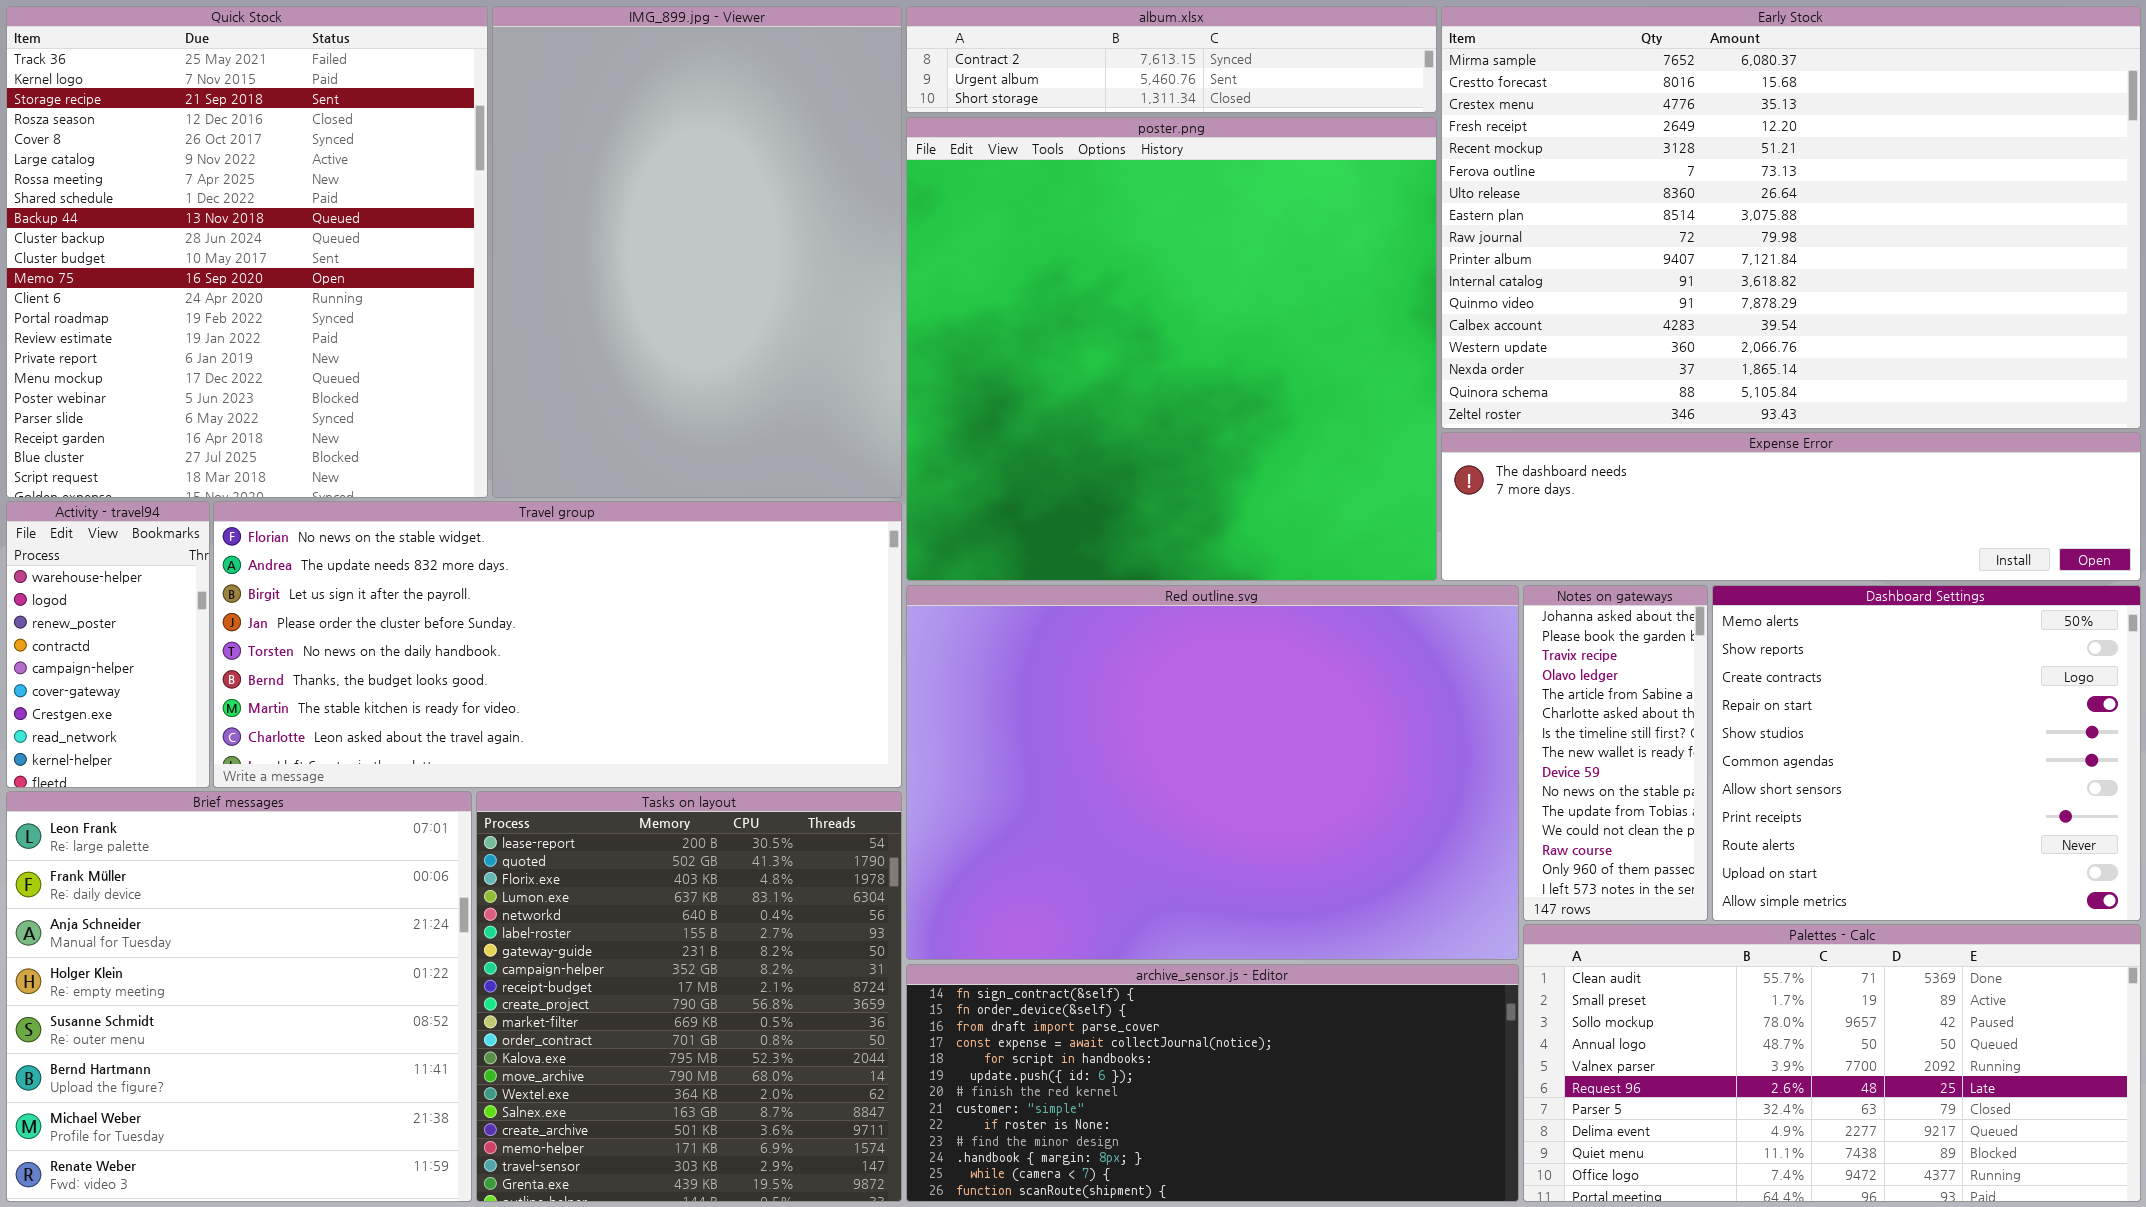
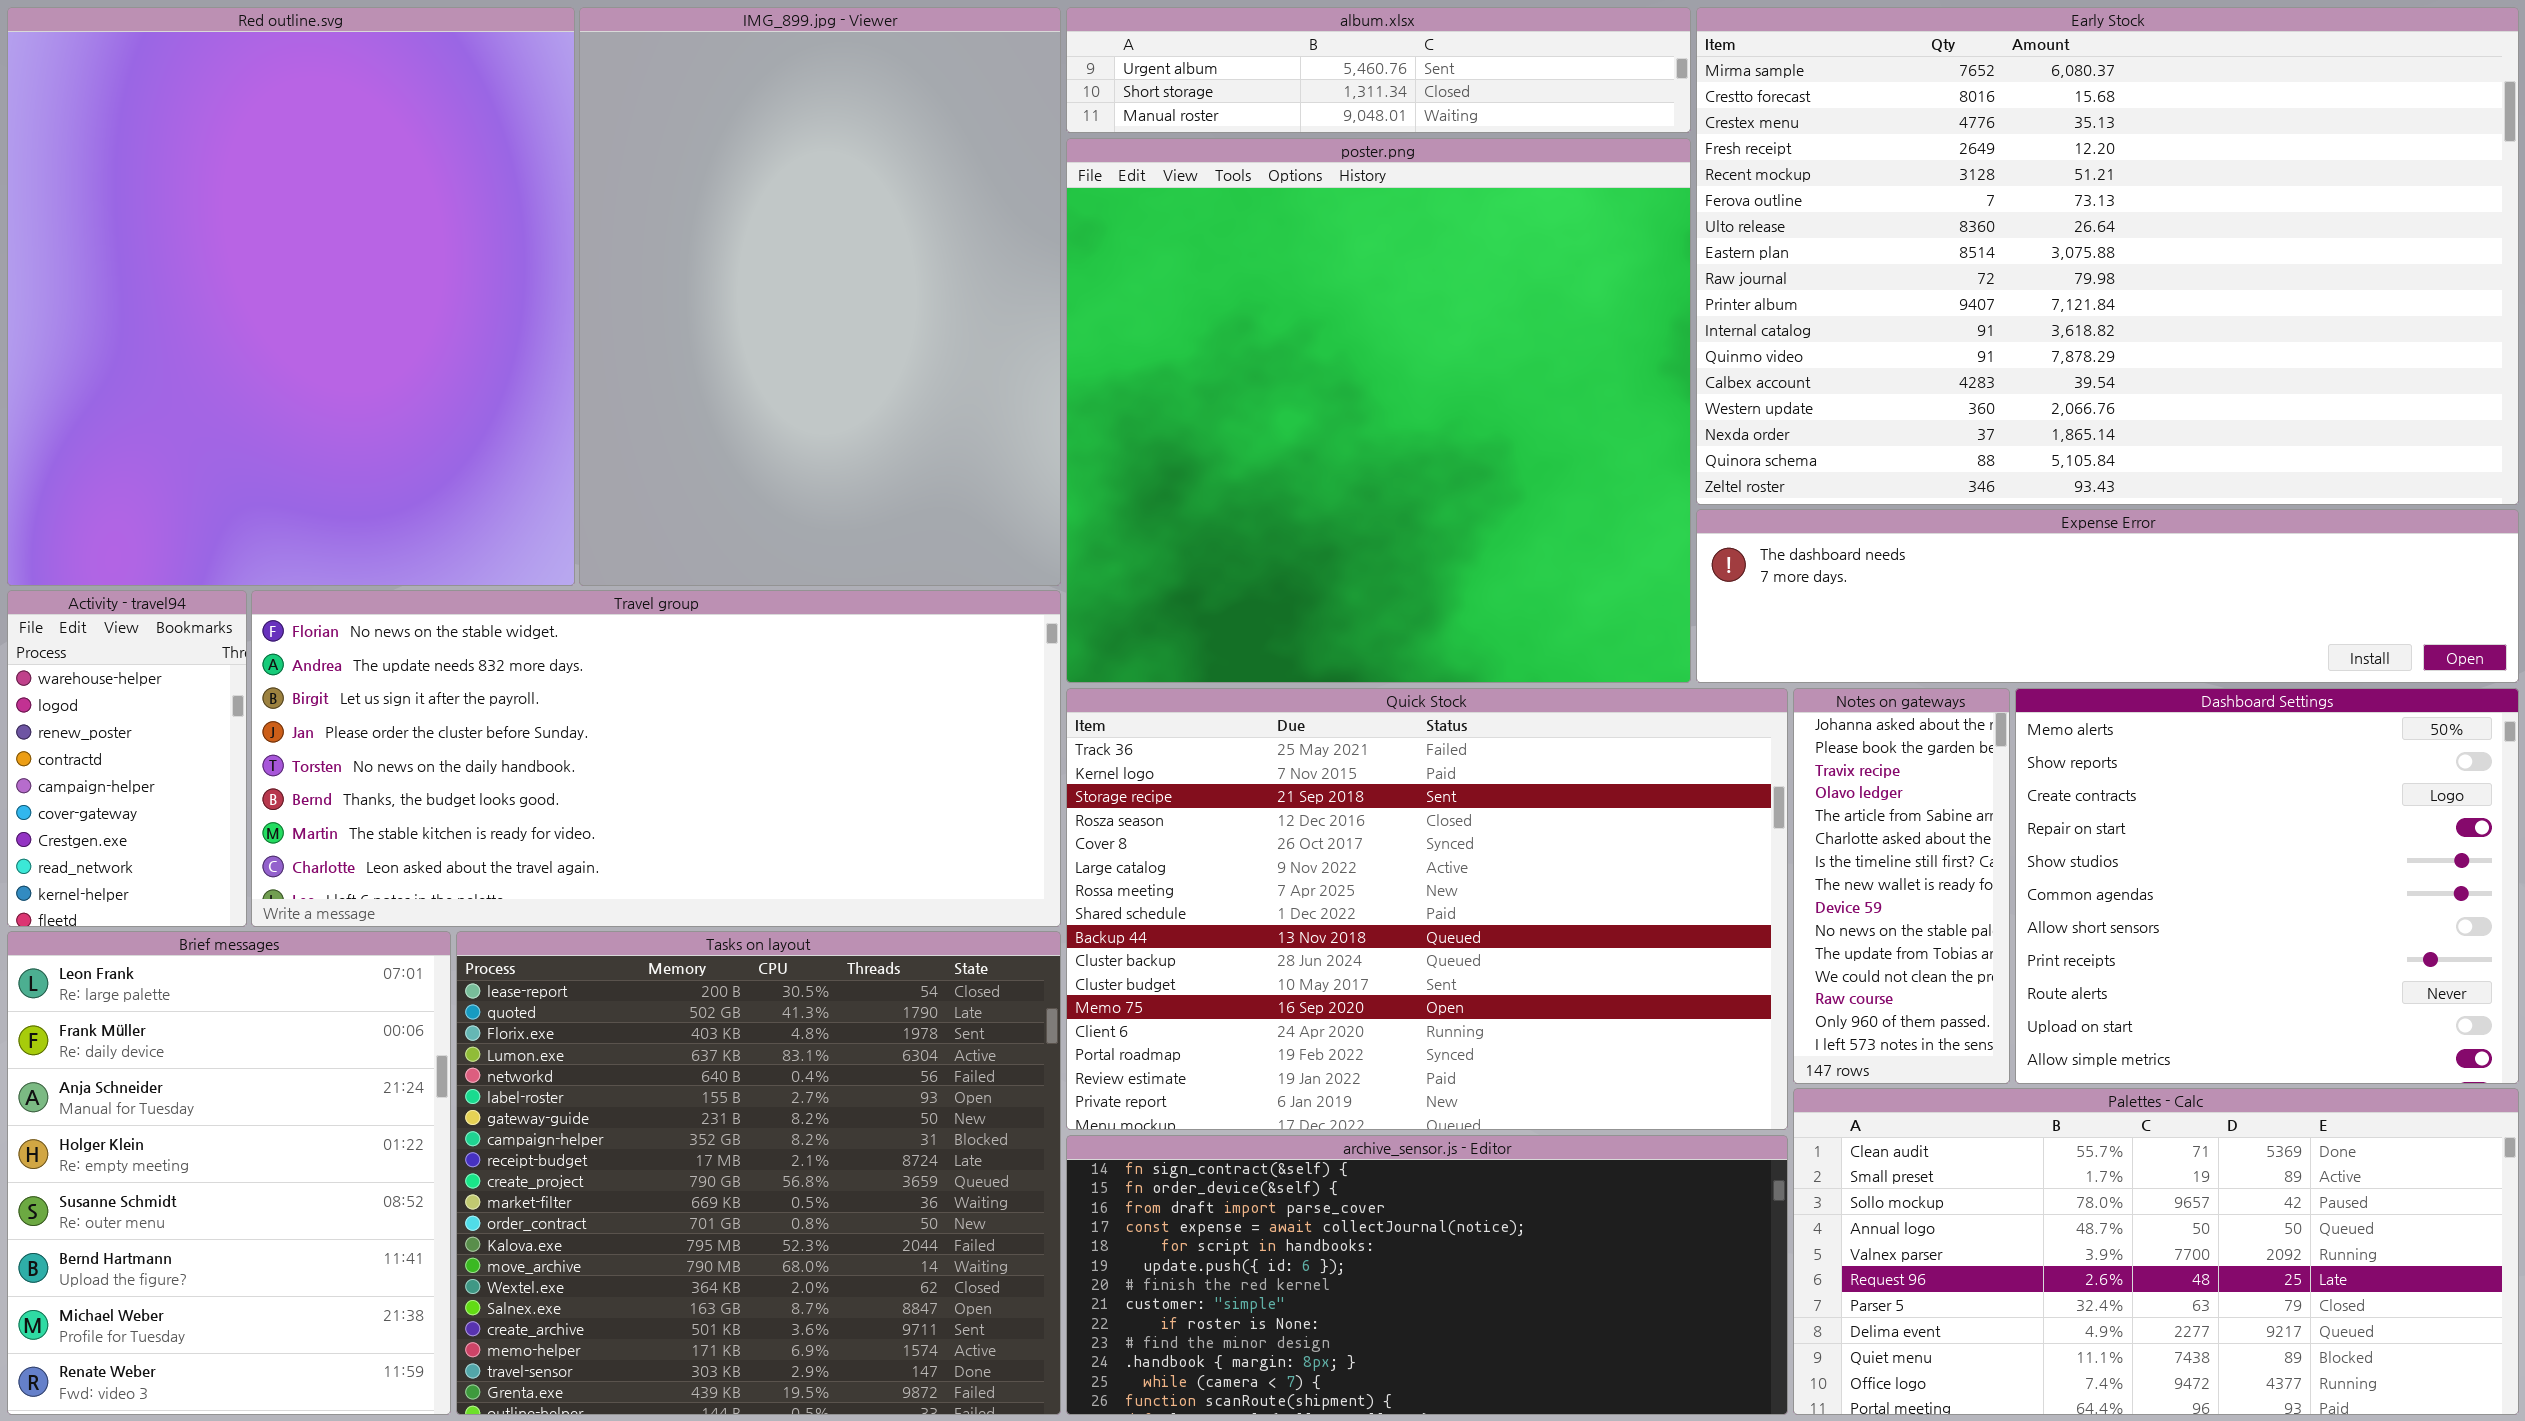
Quick Stock: [6,6,488,498] -> [1066,688,1788,1130], moved, resized
album.xlsx: [906,6,1437,113] -> [1066,7,1691,133], scrolled down 1 row
Red outline.svg: [906,585,1519,960] -> [7,7,575,586], moved, resized
Brief messages: [6,791,472,1202] -> [7,931,451,1415], resized
Tasks on layout: [476,791,902,1202] -> [456,931,1061,1415], resized

